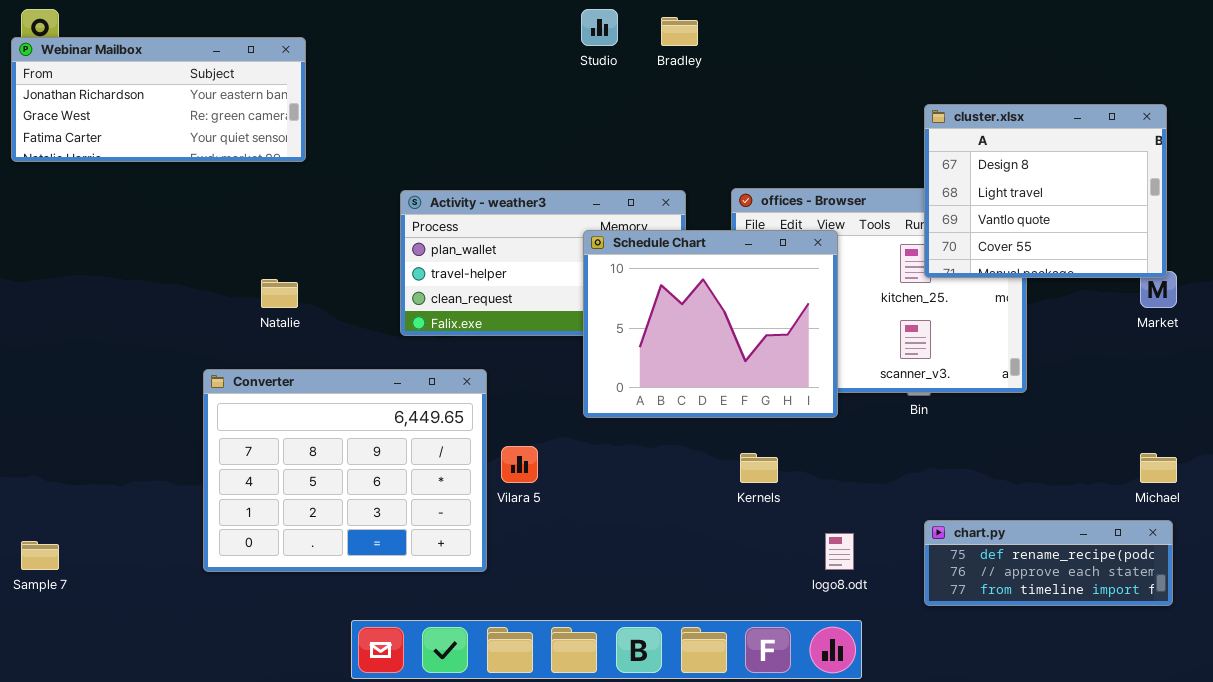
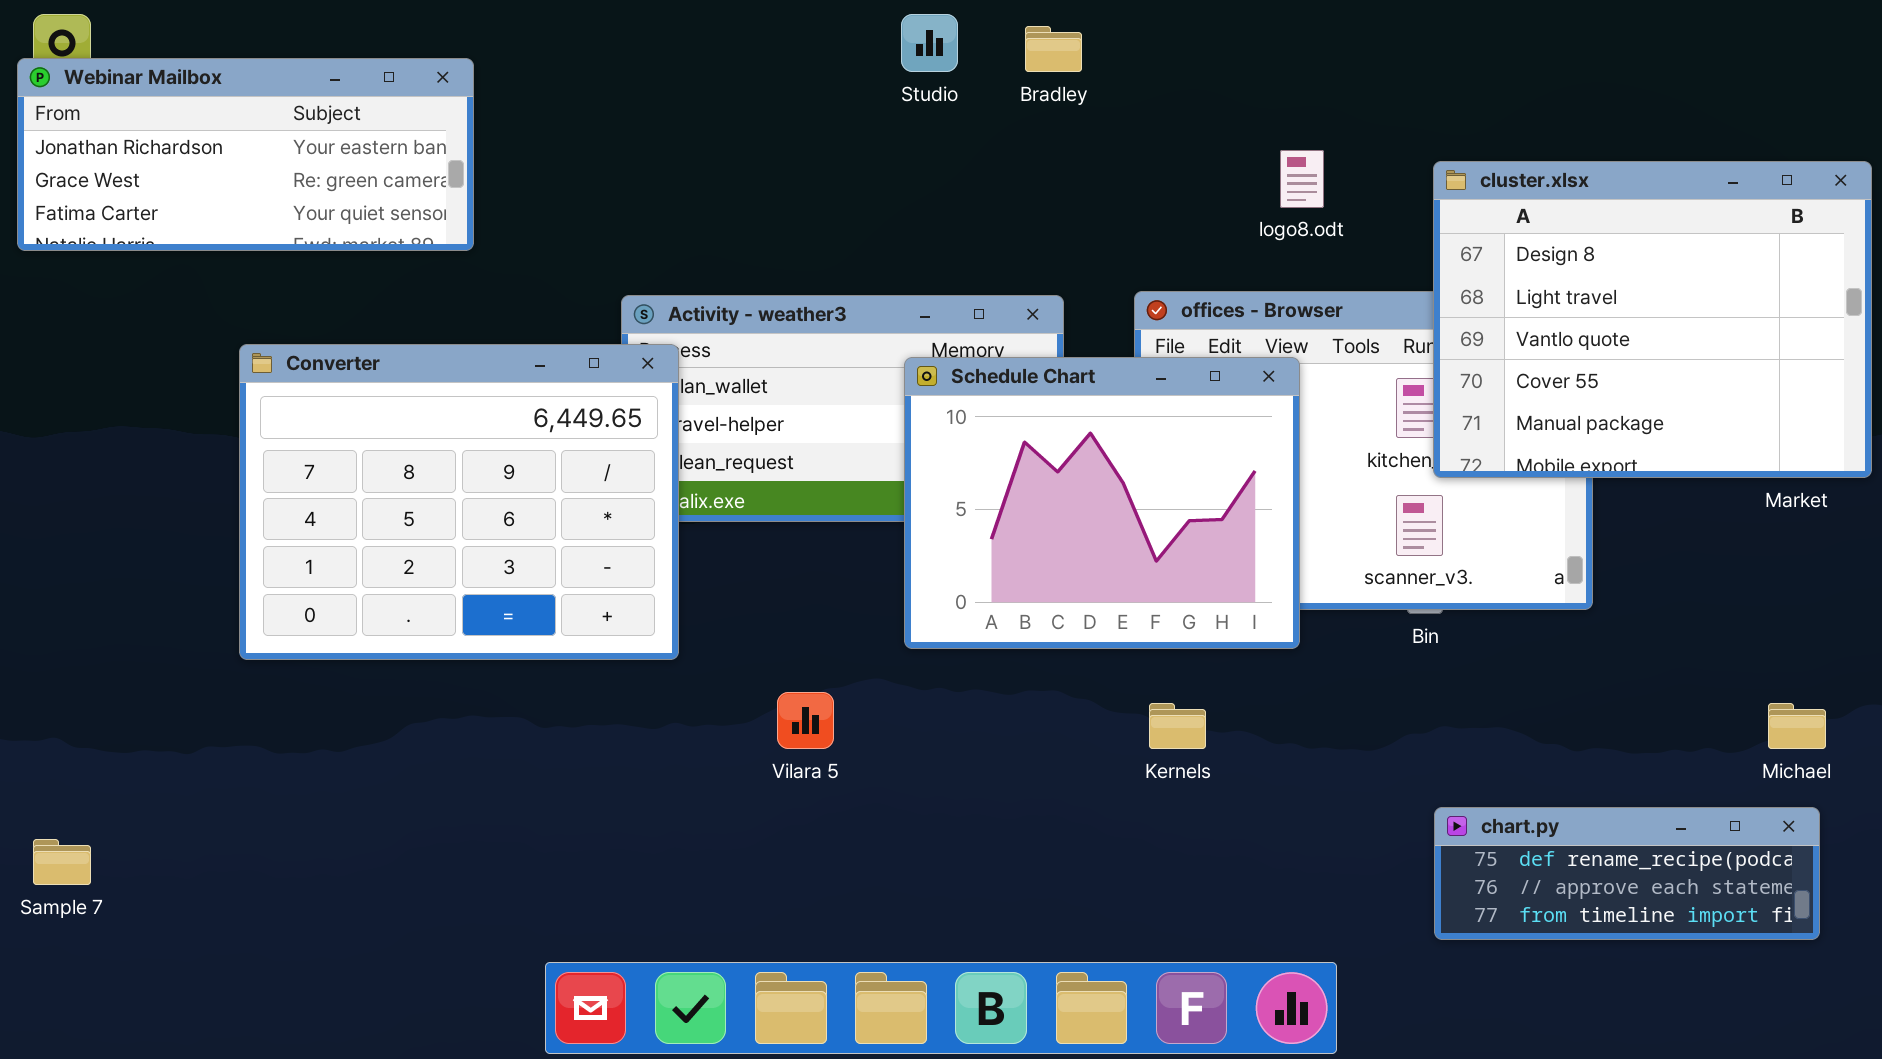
cluster.xlsx: [924,104,1167,278] -> [1433,161,1872,478], resized
Converter: [203,369,487,572] -> [239,344,679,660], moved
logo8.odt: [825,533,854,570] -> [1280,150,1324,208], moved

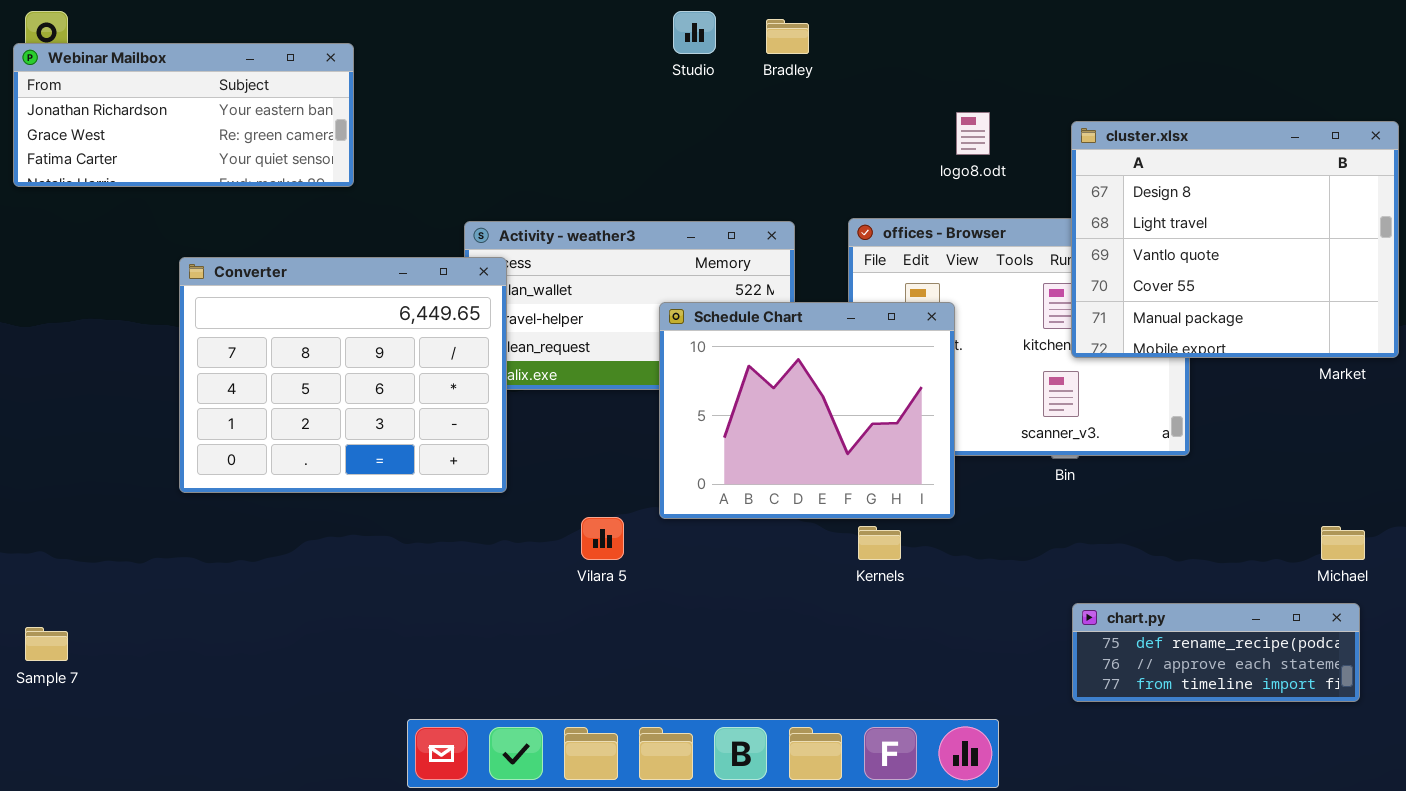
Schedule Chart: [904,357,1300,649] -> [659,302,955,519], moved

